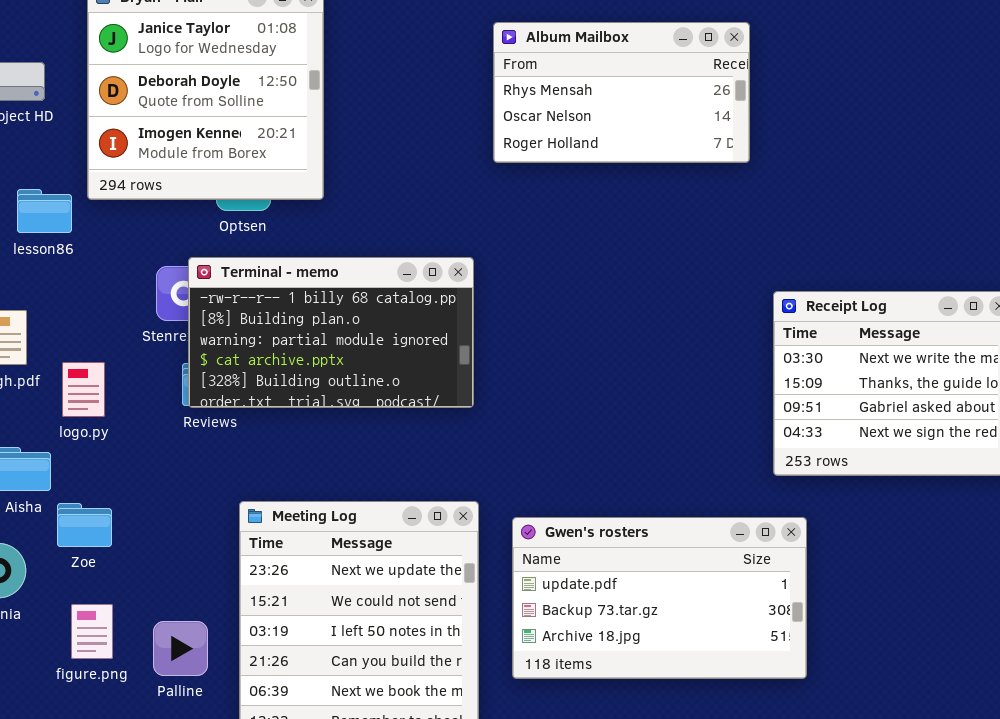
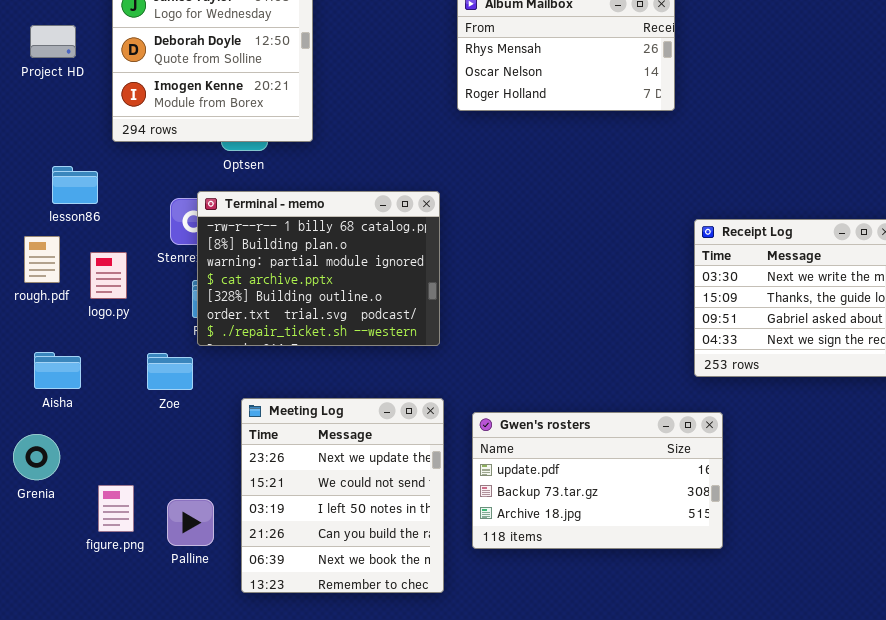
lesson86: [17,189,72,233] -> [52,166,98,204], moved
Terminal - memo: [188,257,474,408] -> [197,191,440,346], resized
logo.py: [62,362,105,417] -> [90,252,127,299], moved
Zoe: [57,503,112,547] -> [147,353,193,390], moved

